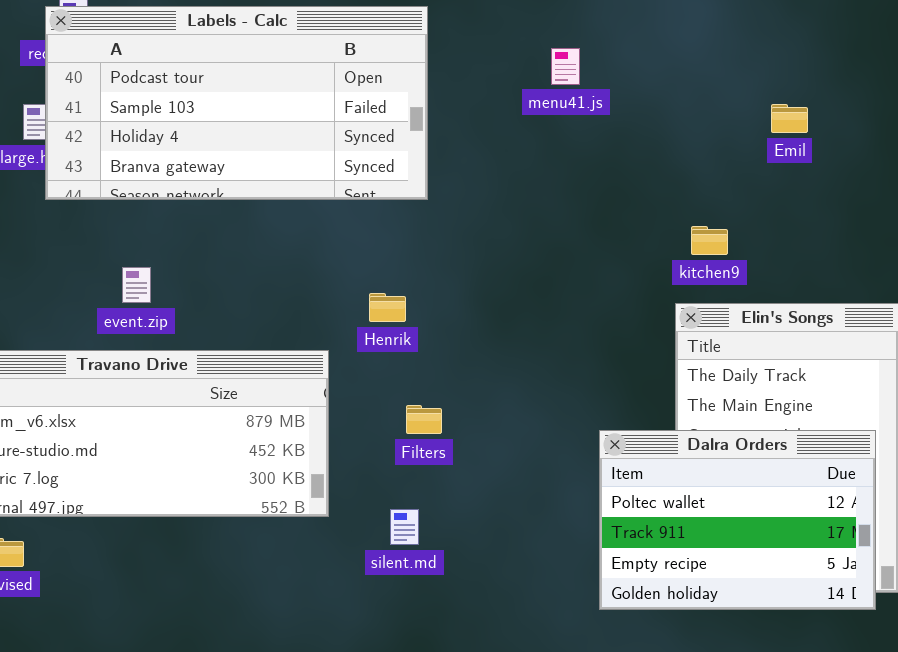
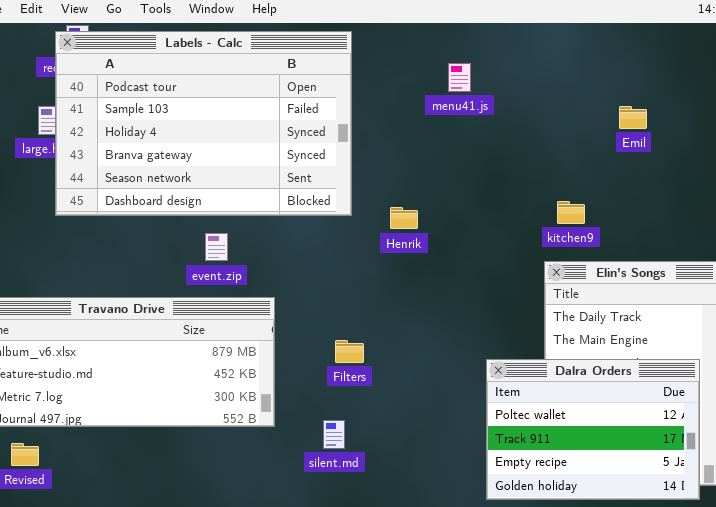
Labels - Calc: [45,6,428,200] -> [55,31,352,216], resized
event.zip: [122,267,151,303] -> [205,233,228,261], moved
Henrik: [369,293,406,322] -> [390,207,418,229], moved

